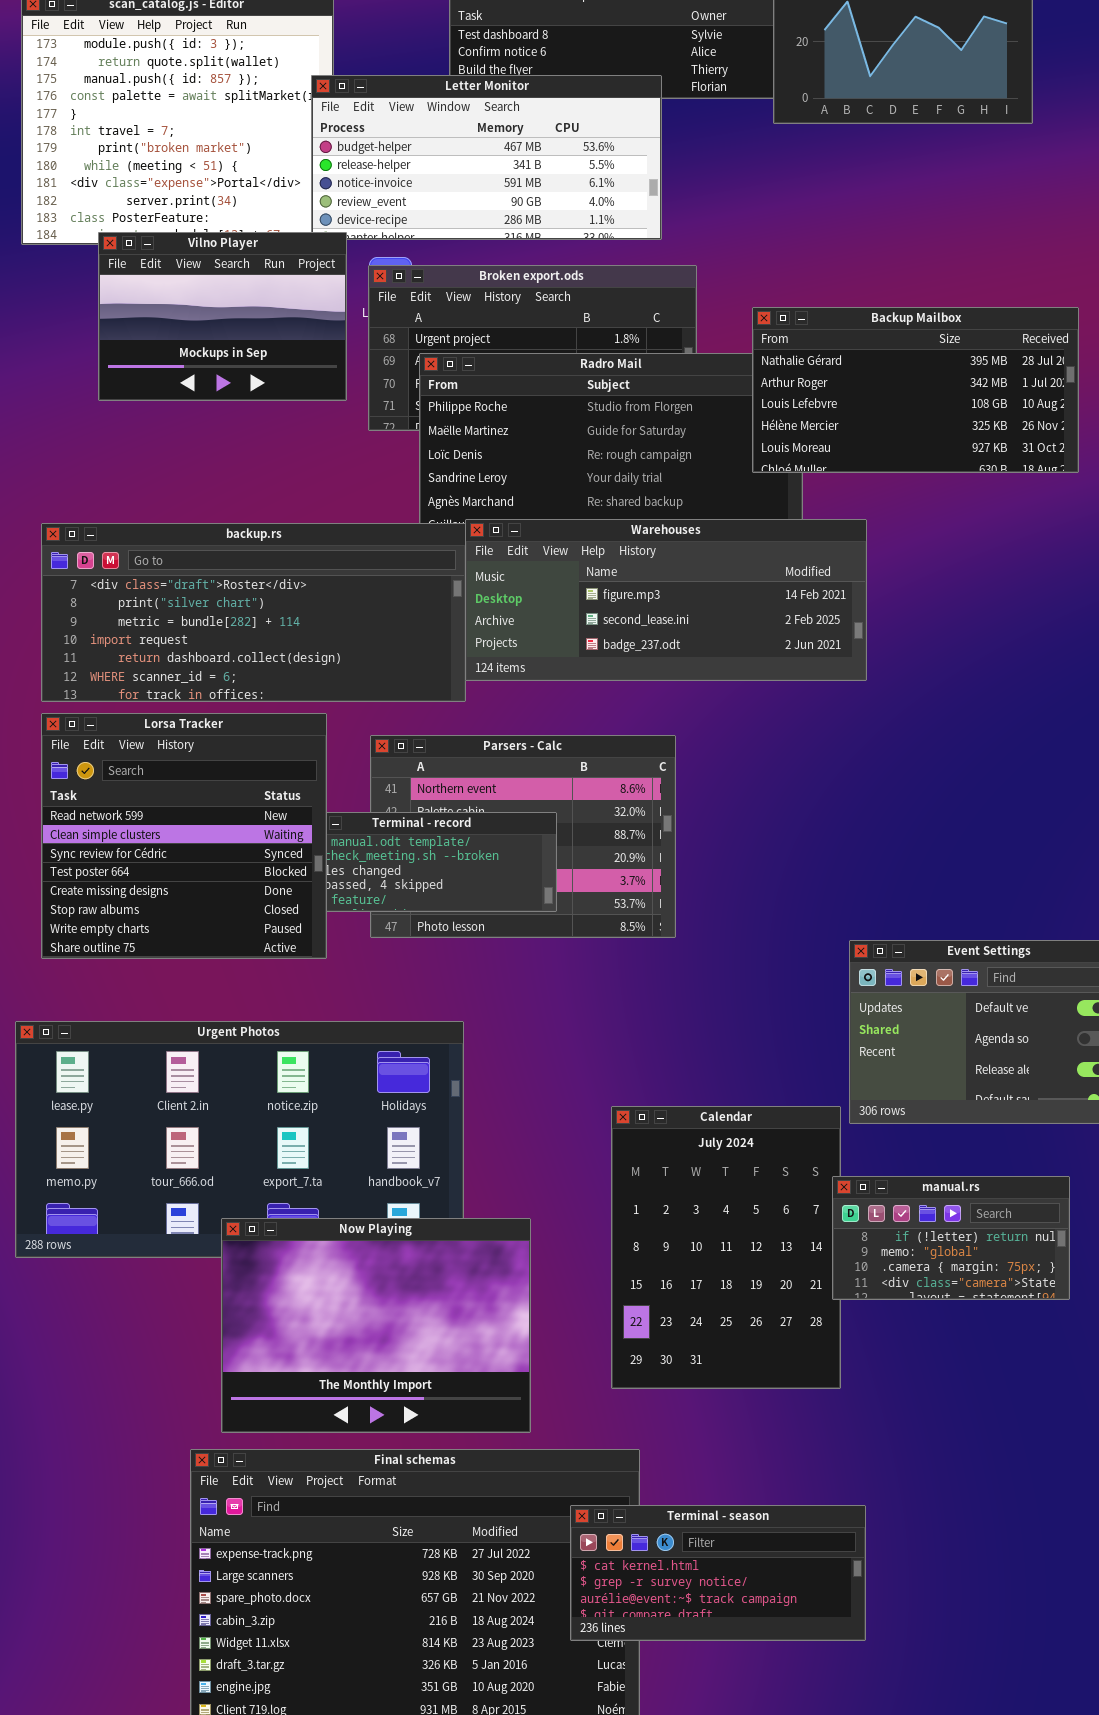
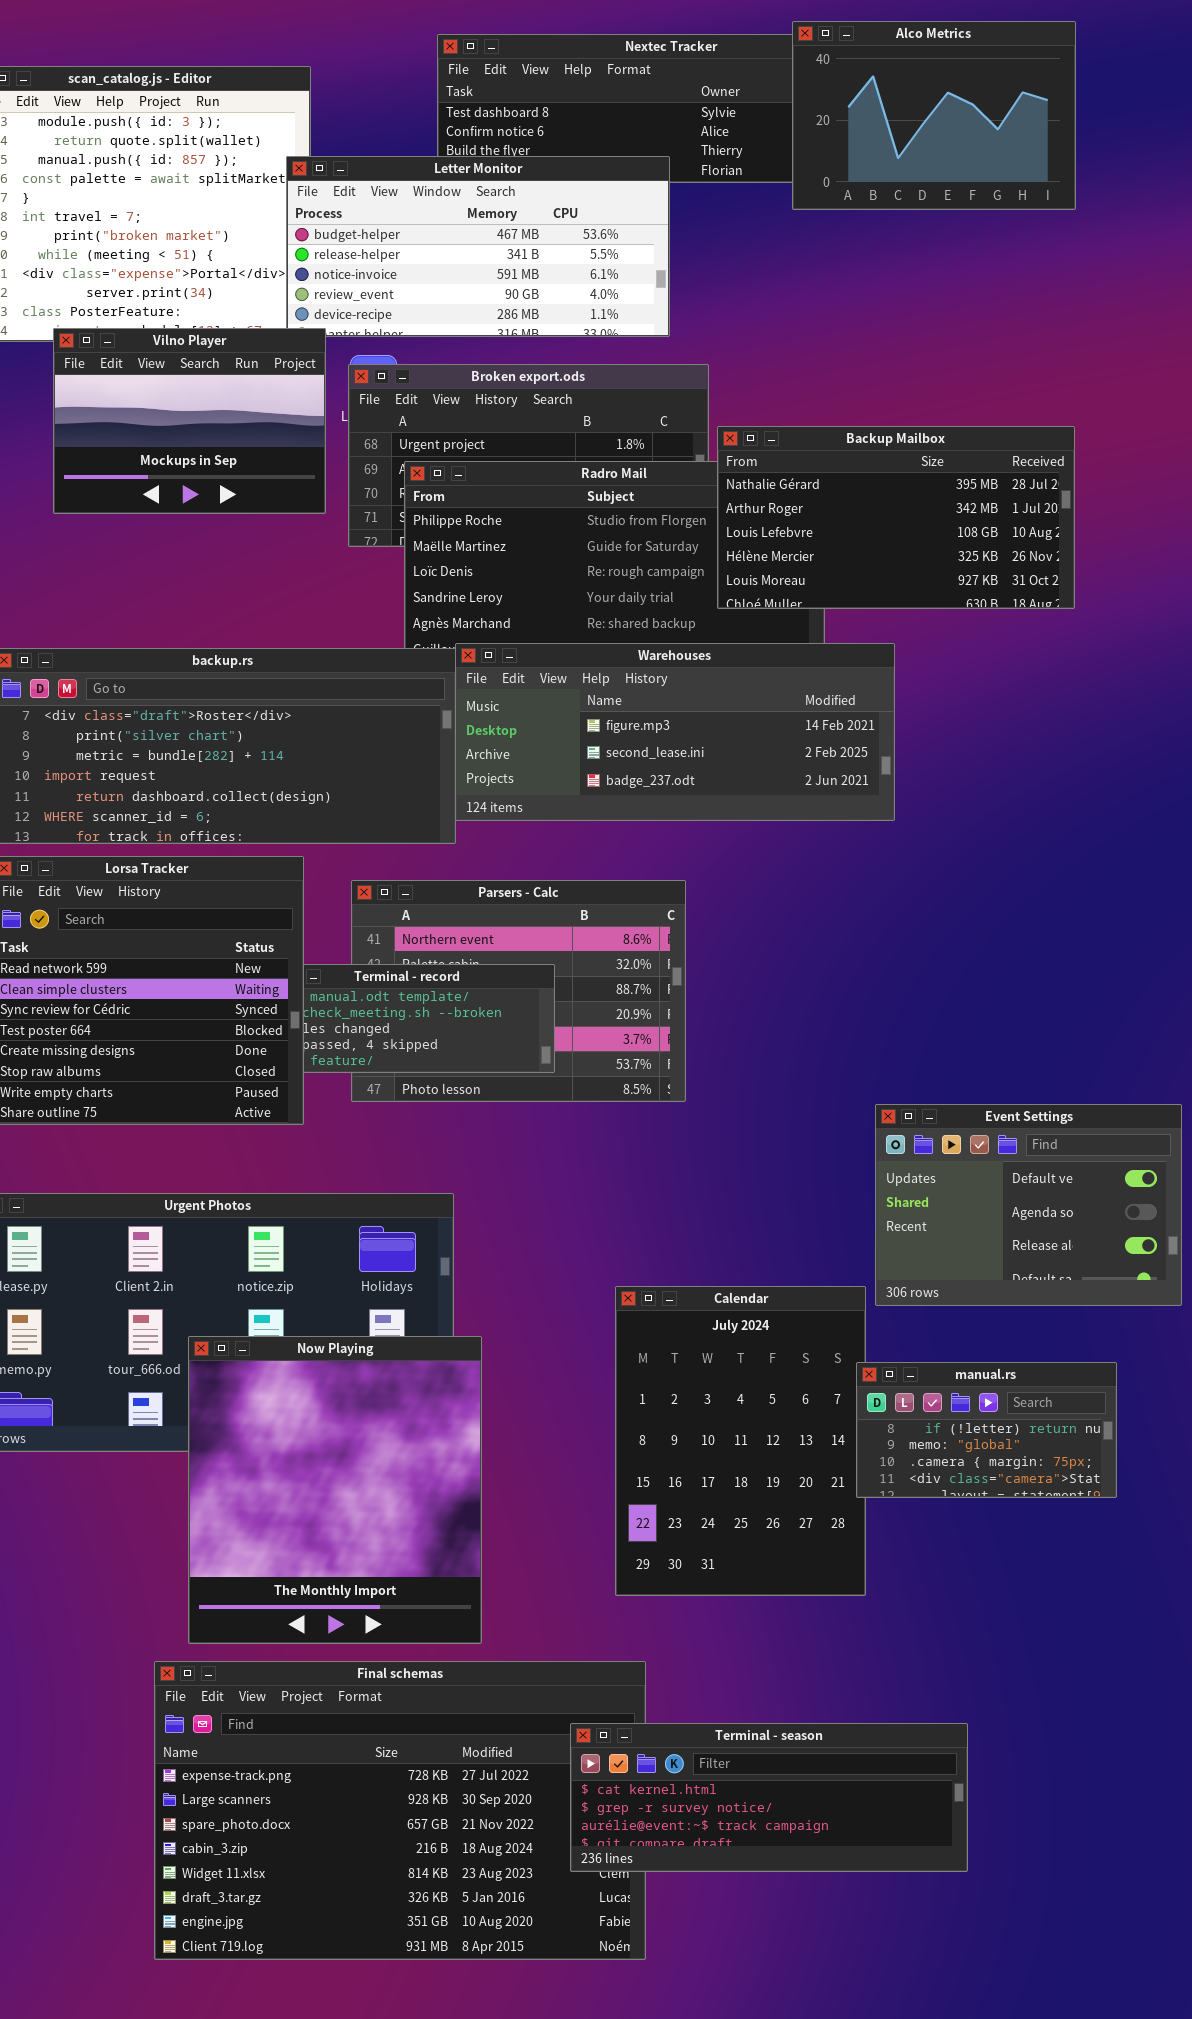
Backup Mailbox: [752,307,1079,473] -> [717,426,1075,609], moved
Now Playing: [221,1218,531,1433] -> [188,1336,482,1644], resized
Terminal - season: [570,1505,866,1641] -> [570,1723,968,1872], resized

